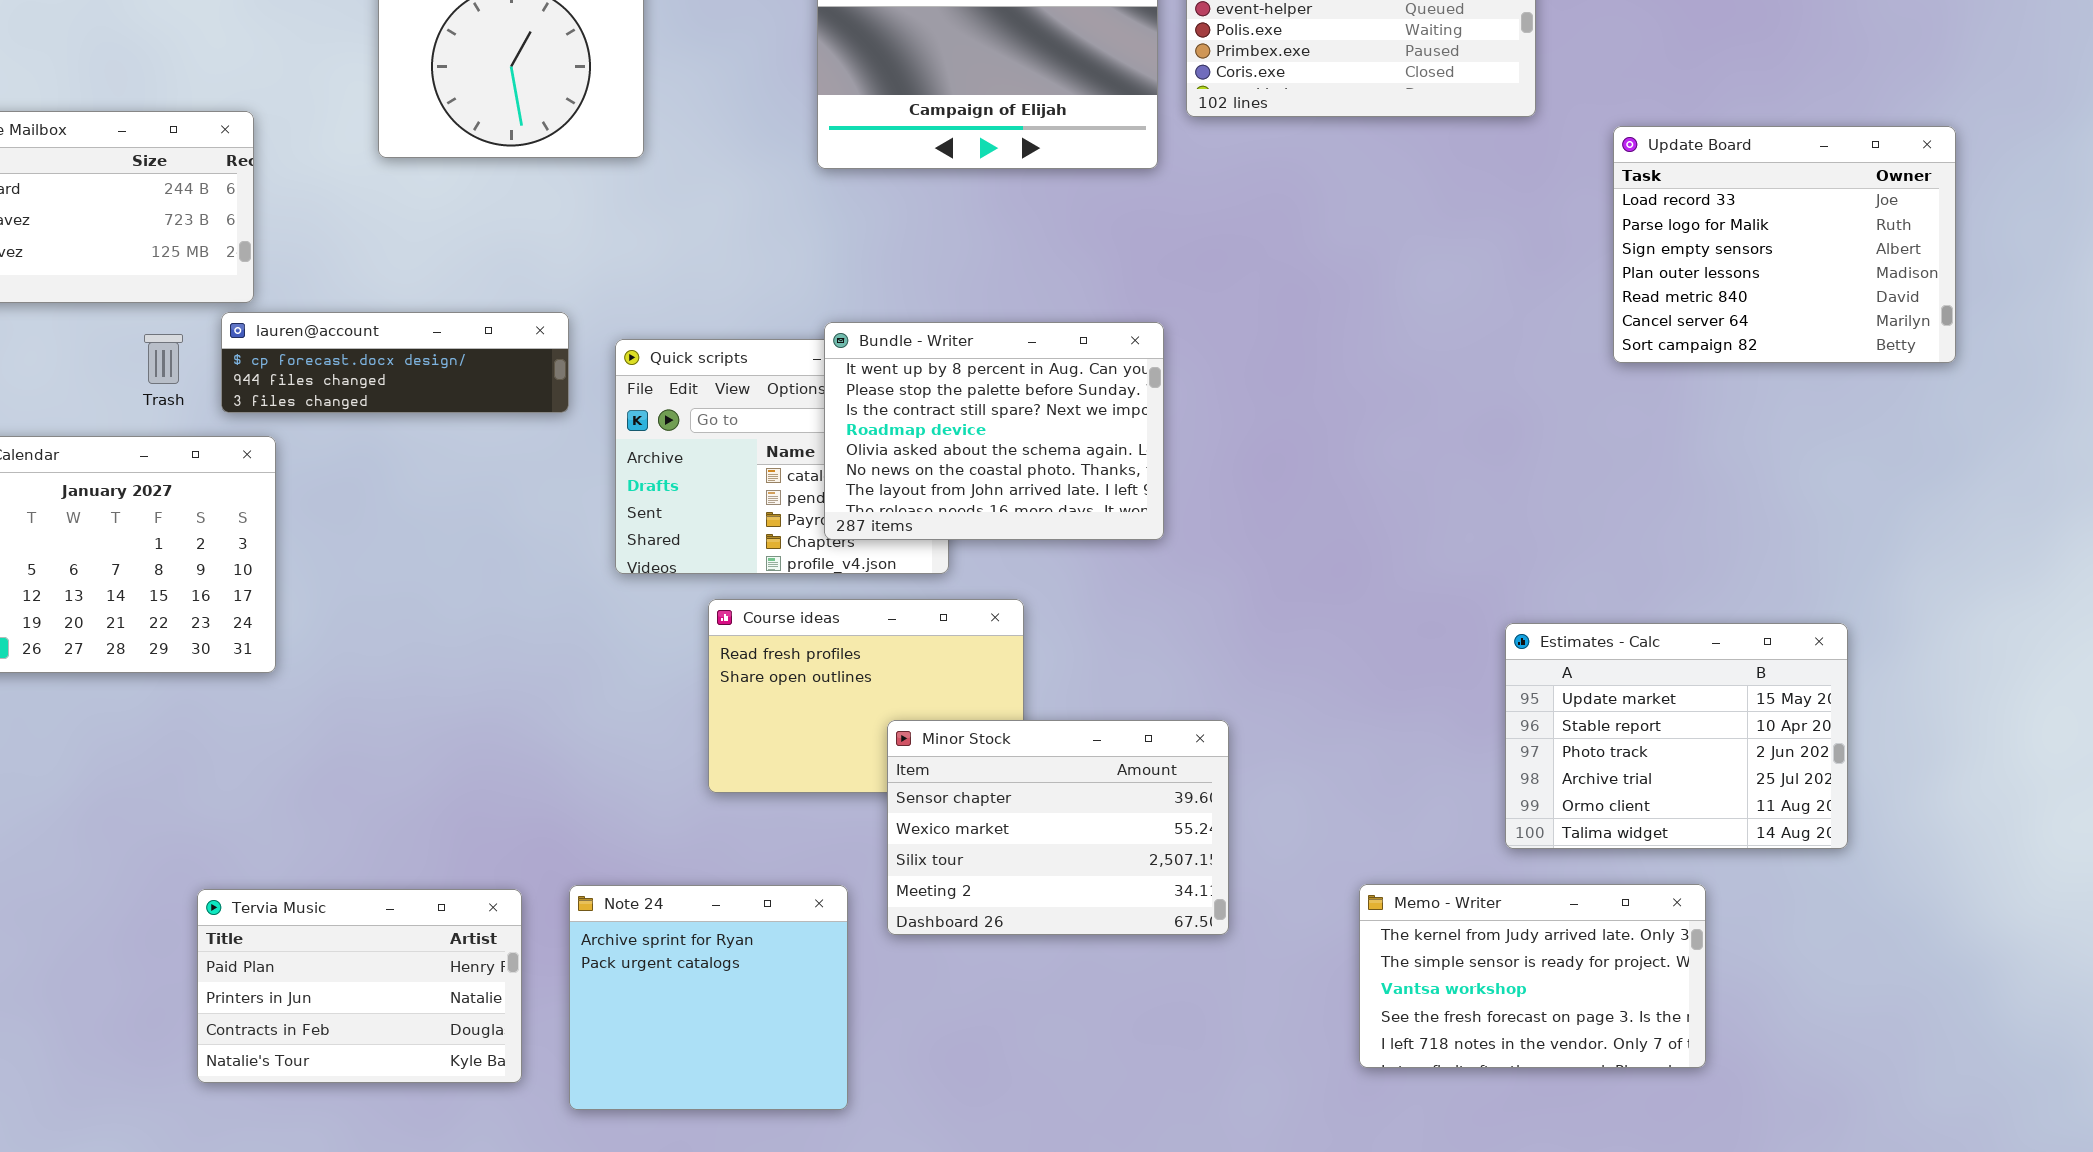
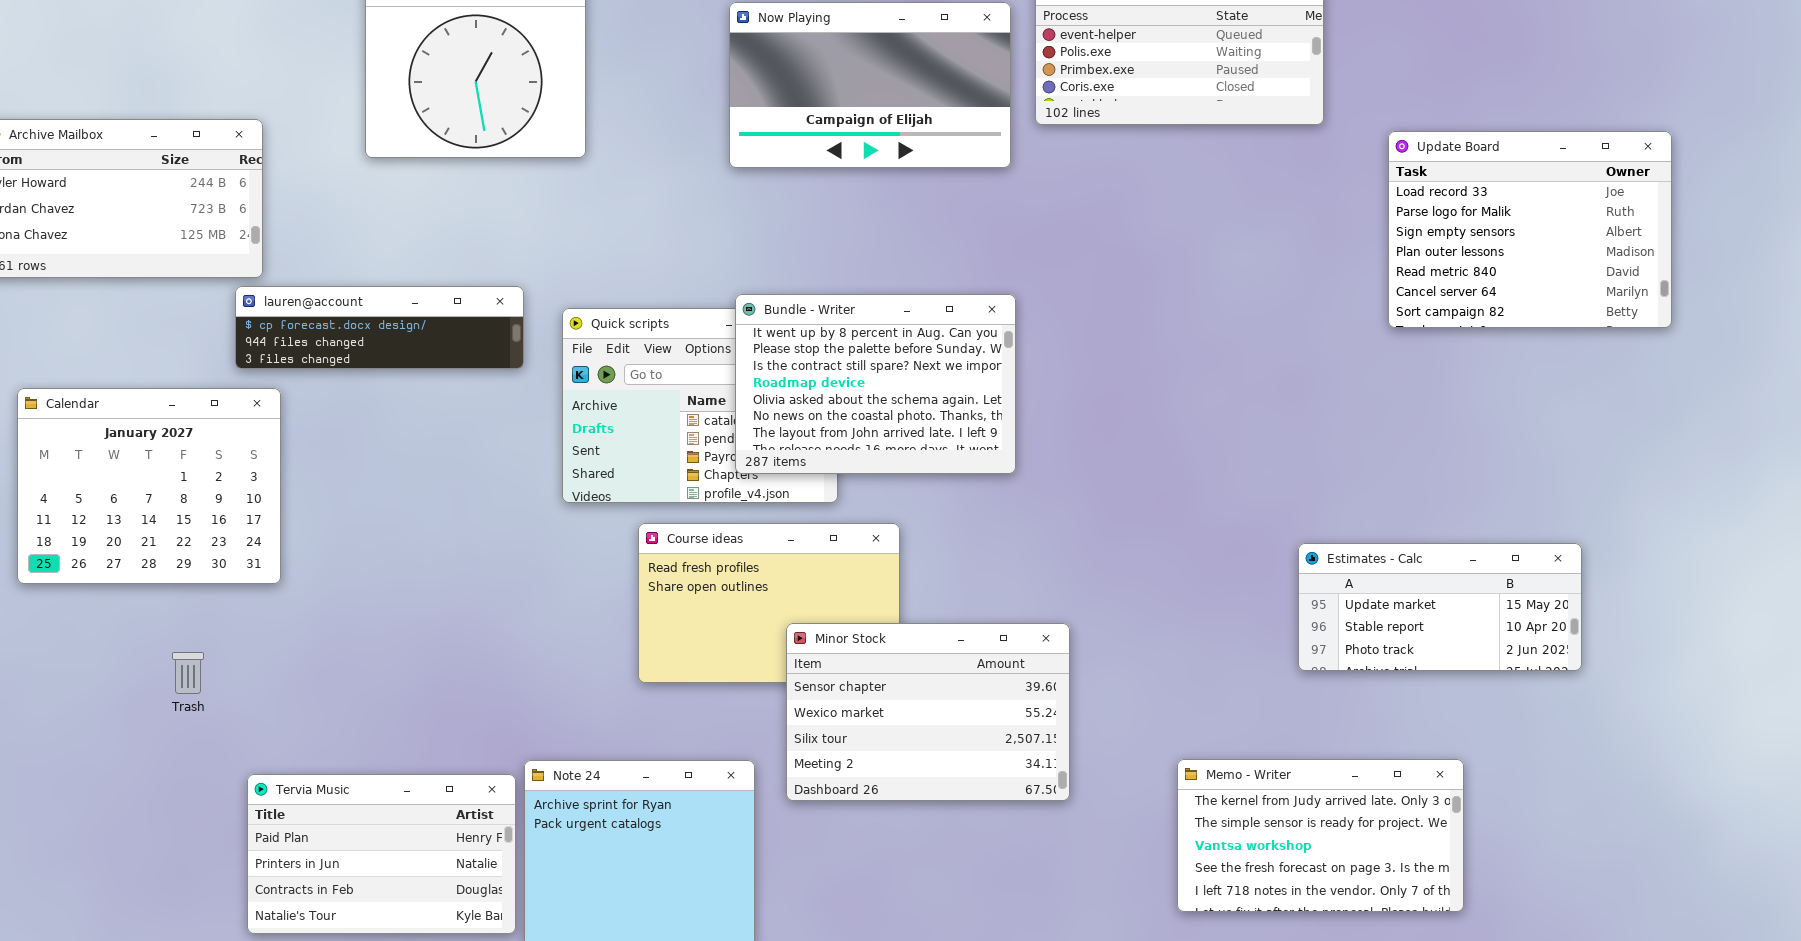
Trash: [144,334,183,384] -> [172,652,204,694], moved
Estimates - Calc: [1505,623,1848,849] -> [1298,543,1582,671], resized
Tervia Music: [197,889,522,1083] -> [247,774,516,934], moved

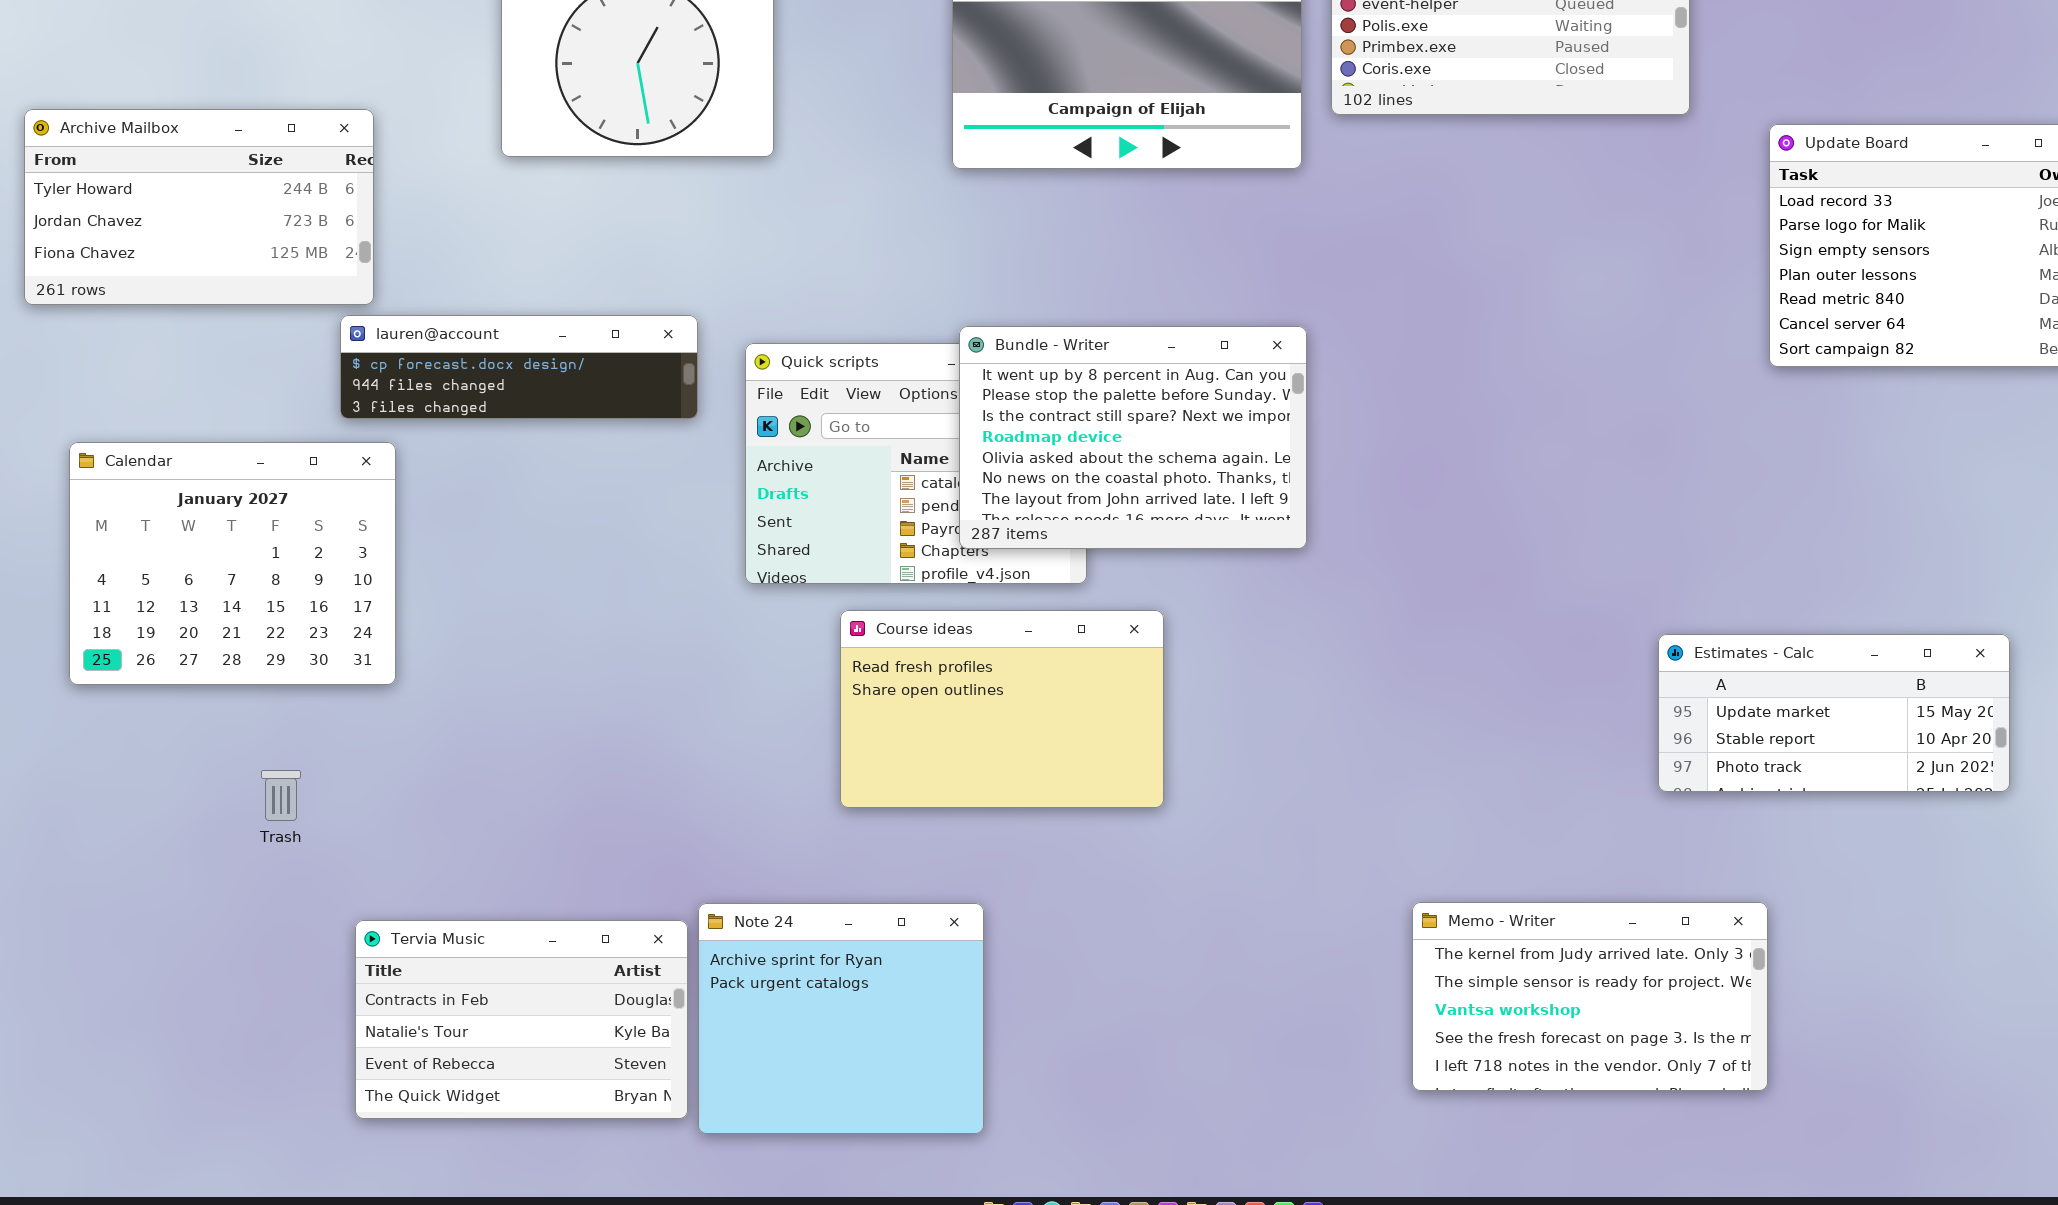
Minor Stock: [786,623,1070,801] -> none, closed
Memo - Writer: [1177,759,1464,912] -> [1412,902,1768,1091], moved
Tervia Music: [247,774,516,934] -> [355,920,688,1119], scrolled down 2 rows

